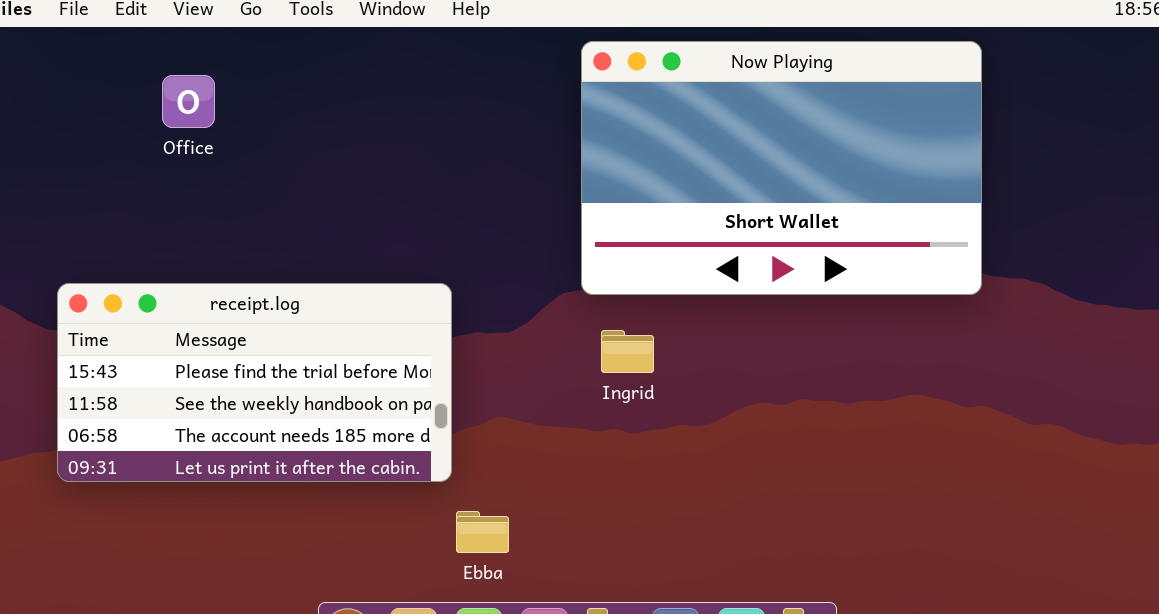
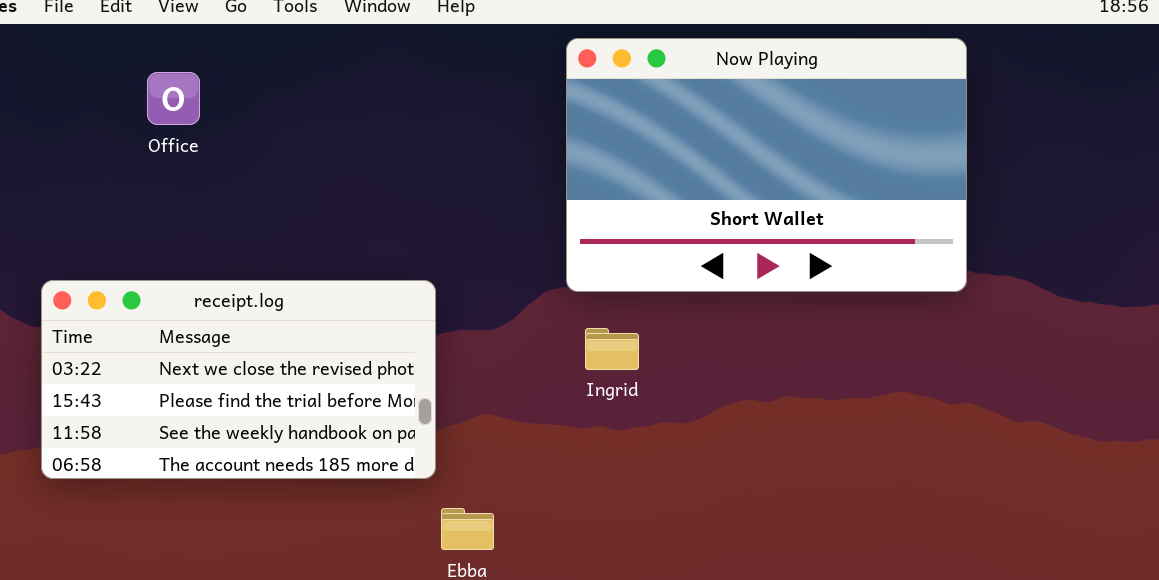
receipt.log: [57,283,452,482] -> [41,280,436,479], scrolled up 1 row

